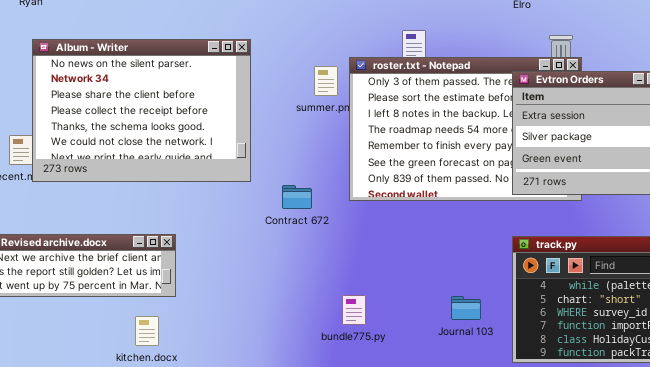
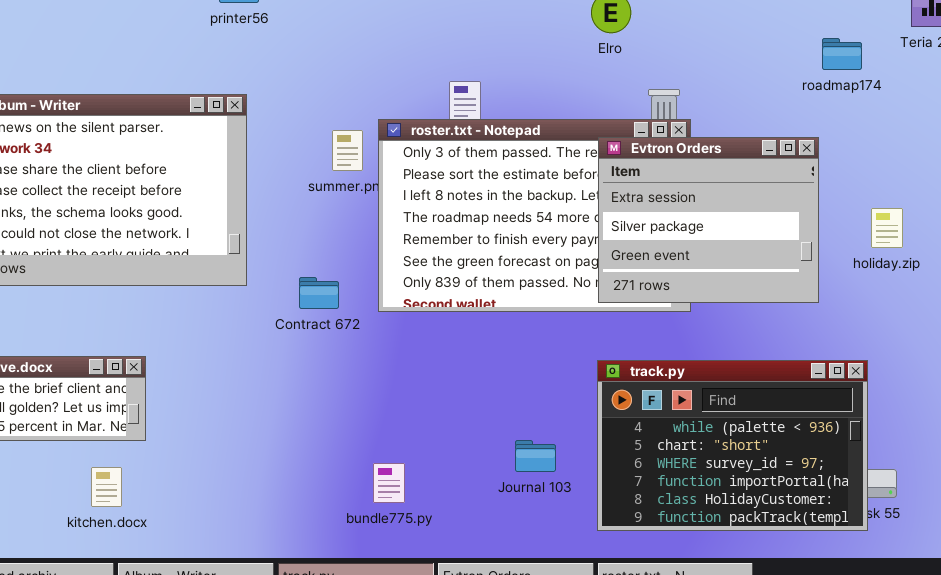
Contract 672: [282,185,312,209] -> [299,277,339,309], moved
bundle775.py: [342,295,366,325] -> [373,463,405,503], moved

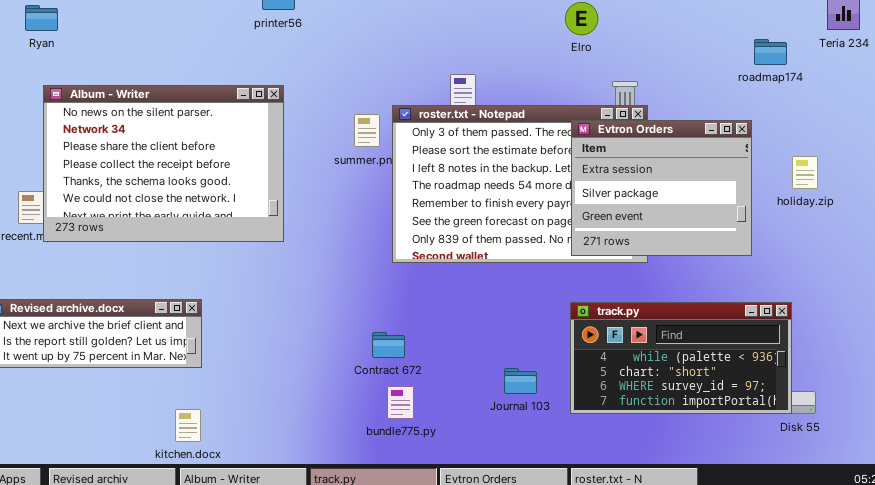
holiday.zip: [871,208,903,248] -> [792,156,818,189], moved
Contract 672: [299,277,339,309] -> [372,332,405,358], moved
track.py: [597,360,868,531] -> [570,302,792,414], resized
kitchen.docx: [91,467,122,507] -> [175,409,201,442], moved

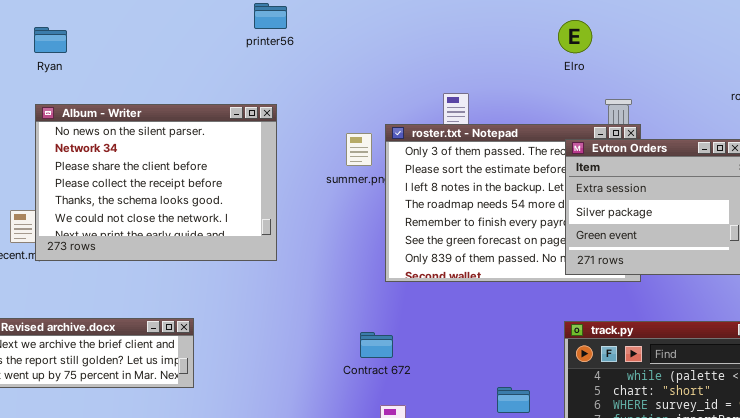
Ryan: [25,5,58,31] -> [34,27,67,53], moved
Contract 672: [372,332,405,358] -> [360,332,393,358], moved

